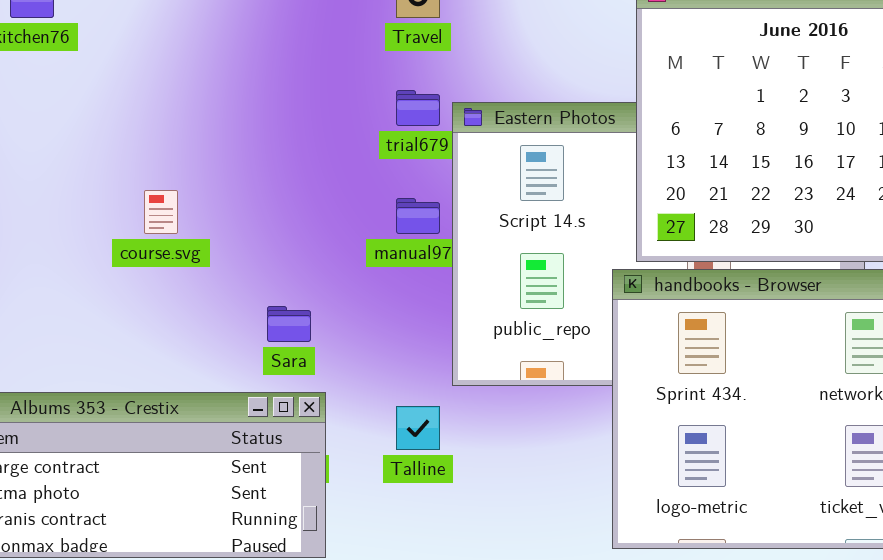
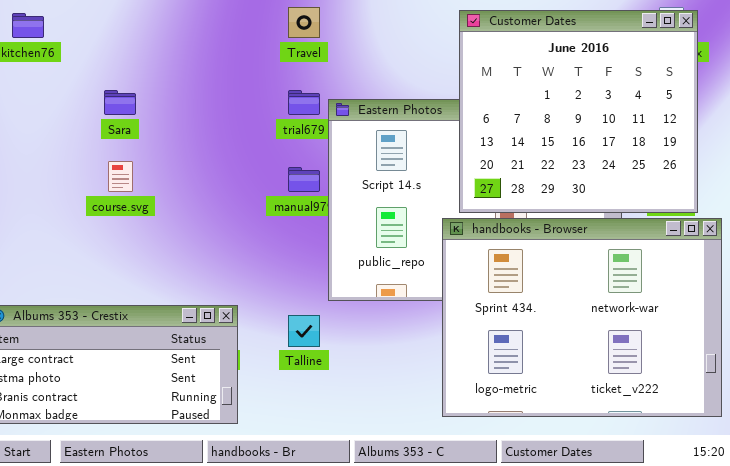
Sara: [267,306,311,342] -> [104,90,136,115], moved

